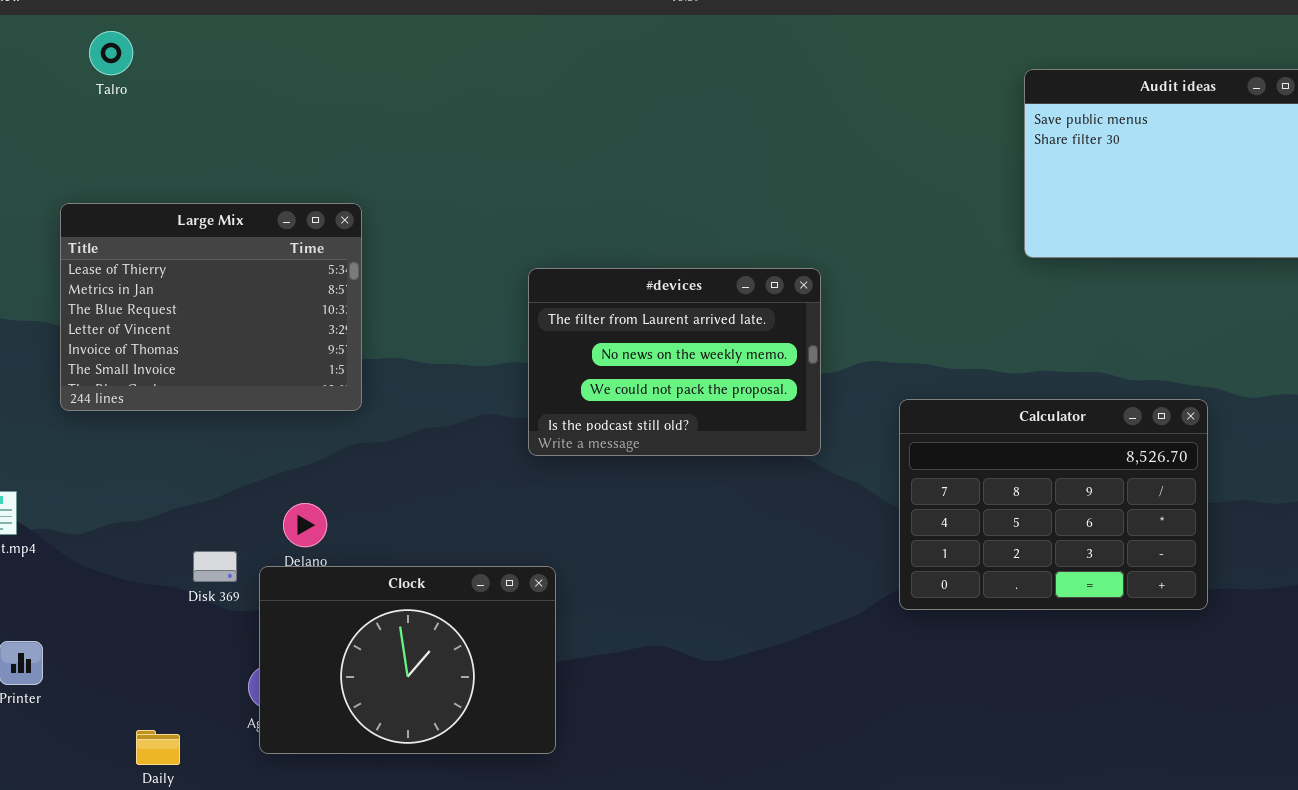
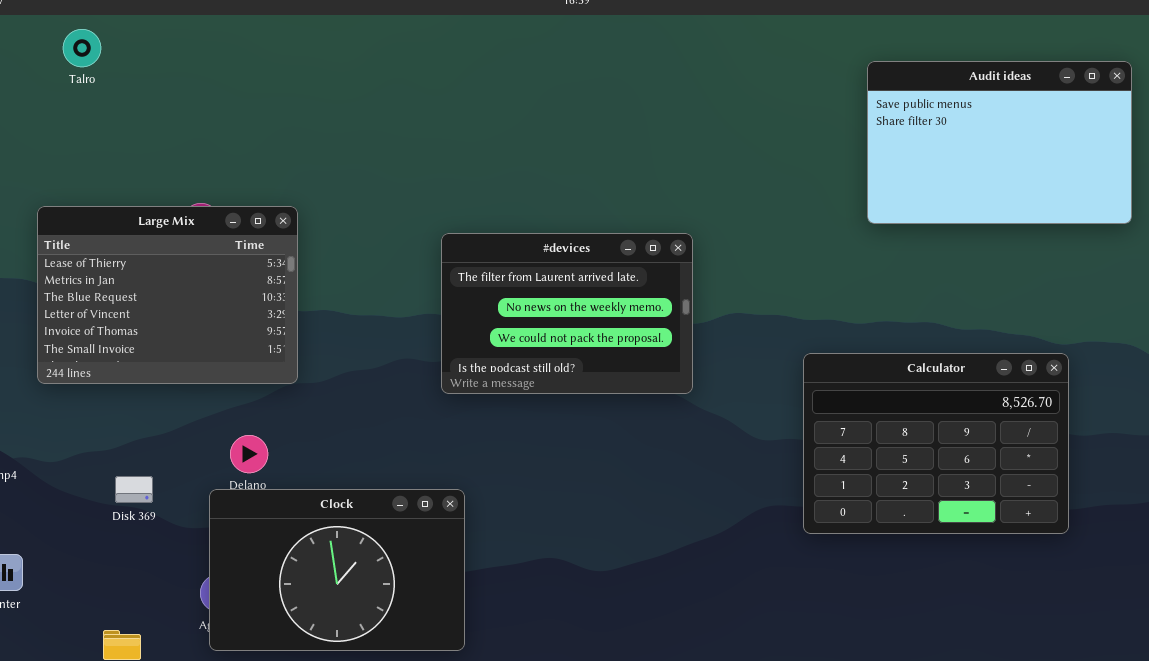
Large Mix: [60,203,362,411] -> [37,206,298,384], moved
Calculator: [899,399,1208,610] -> [803,353,1069,534], moved
Disk 369: [193,551,237,582] -> [115,476,153,503], moved

